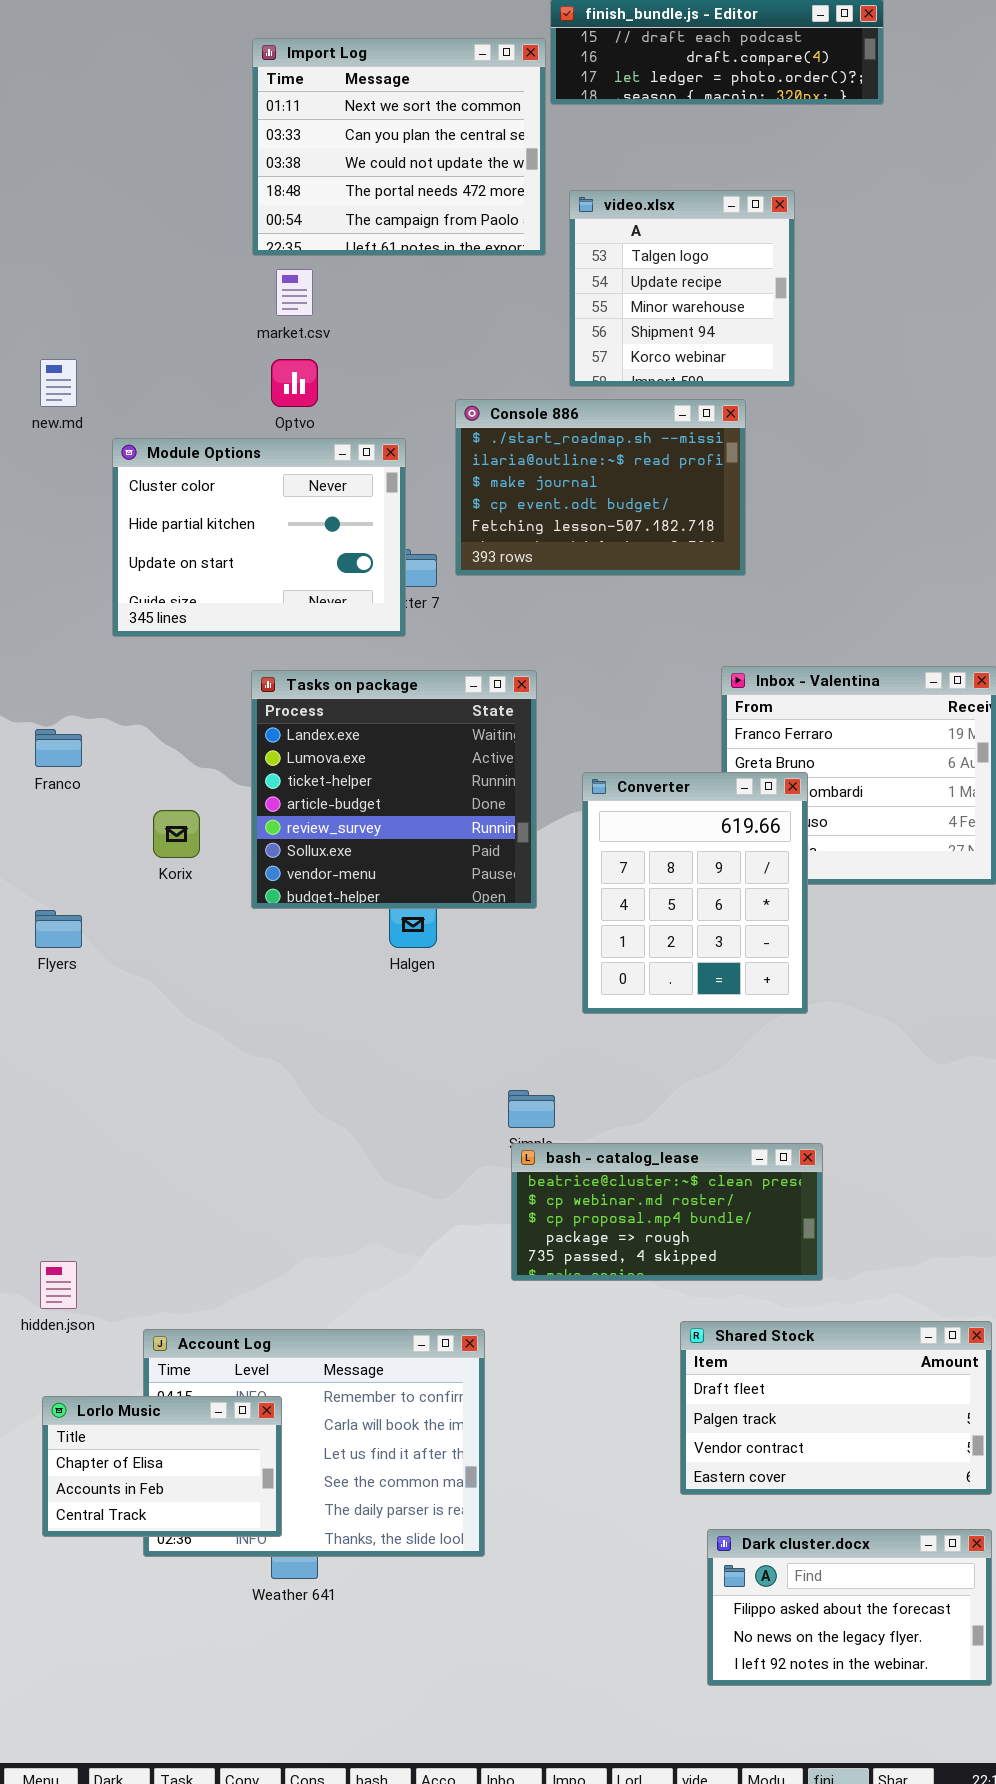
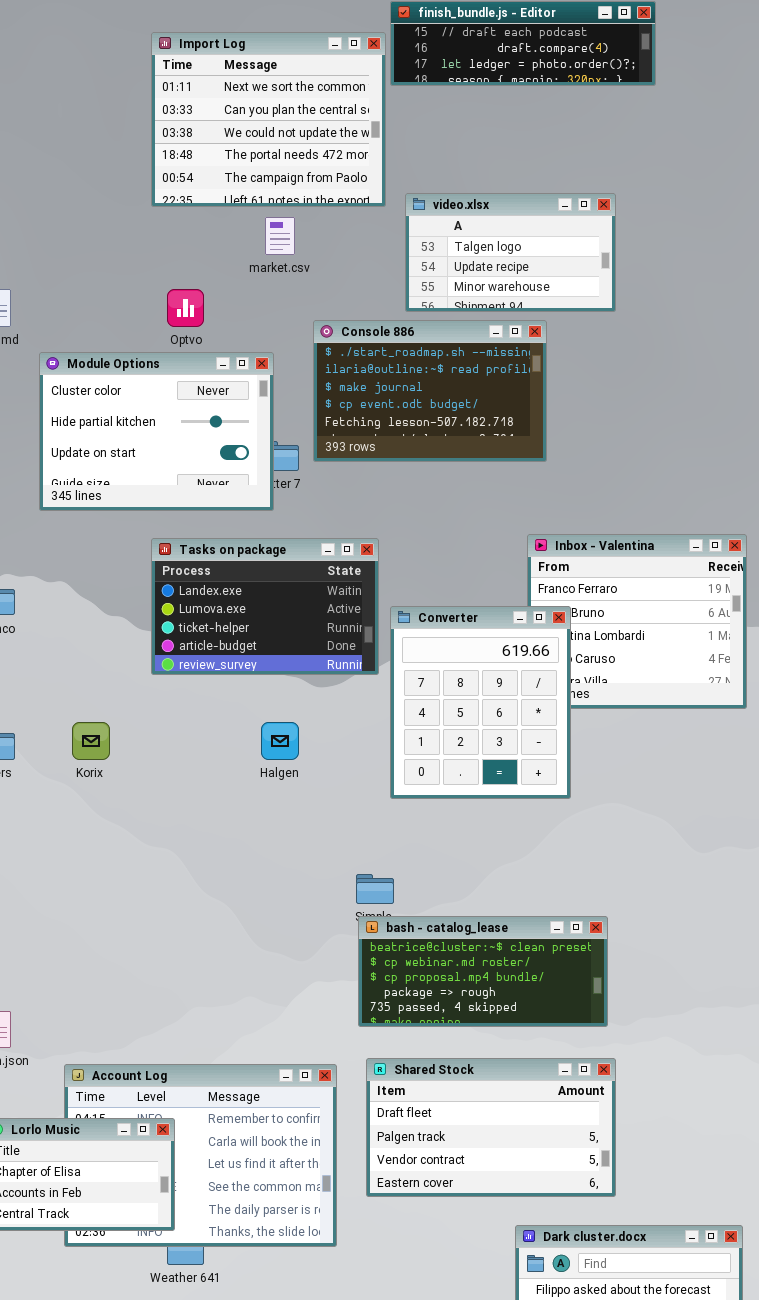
video.xlsx: [569,190,795,387] -> [405,193,616,312], resized
market.csv: [276,269,313,316] -> [265,217,295,255], moved
Tasks on package: [251,670,537,909] -> [151,538,379,675], resized
Converter: [582,772,808,1014] -> [390,606,571,799], moved
Korix: [153,810,200,858] -> [72,722,110,760], moved
Shared Stock: [680,1321,992,1495] -> [366,1058,616,1197], moved

